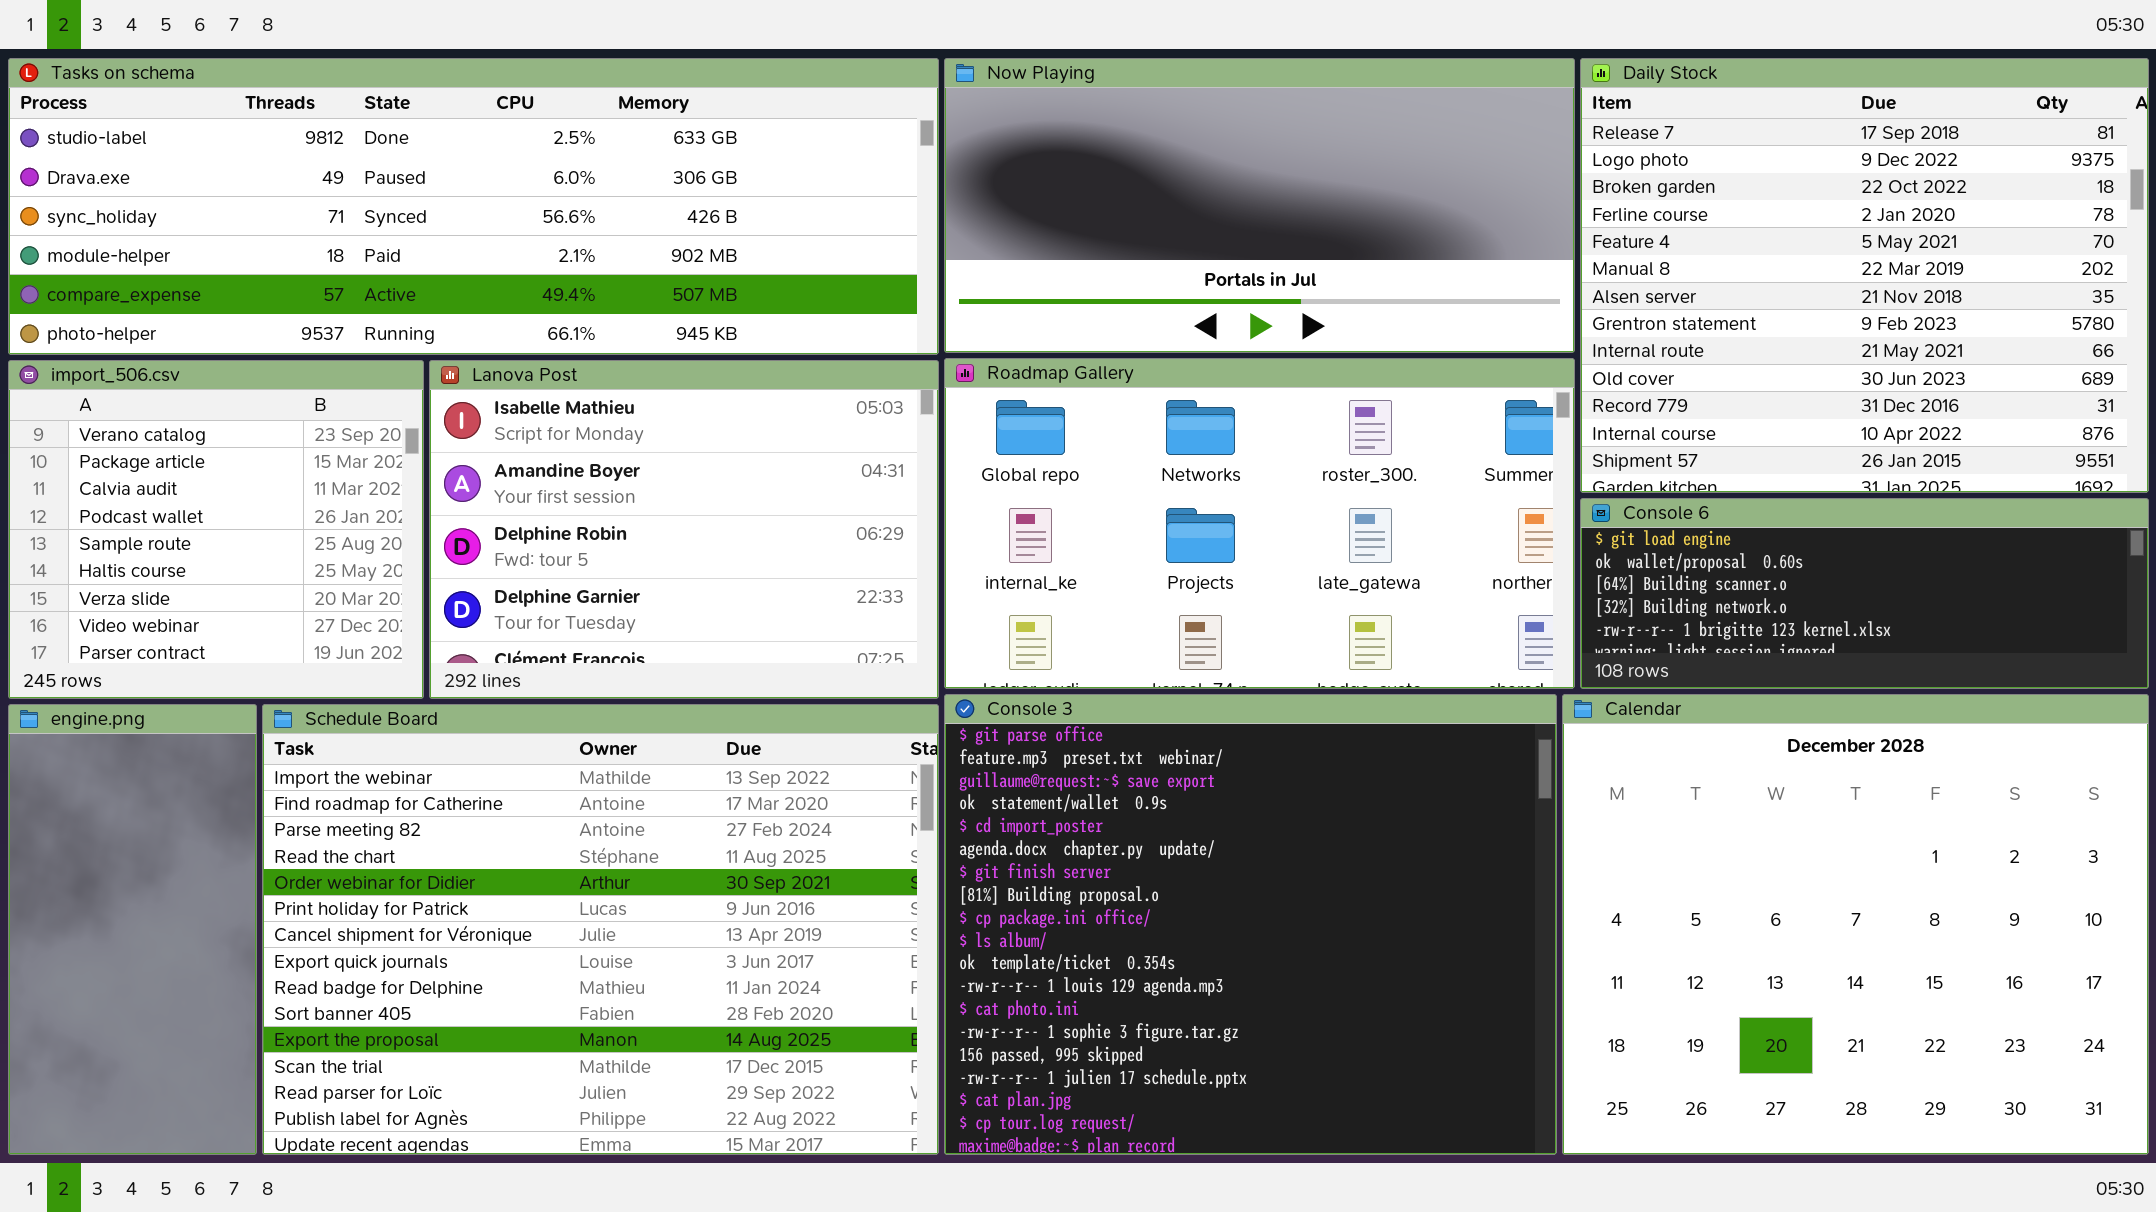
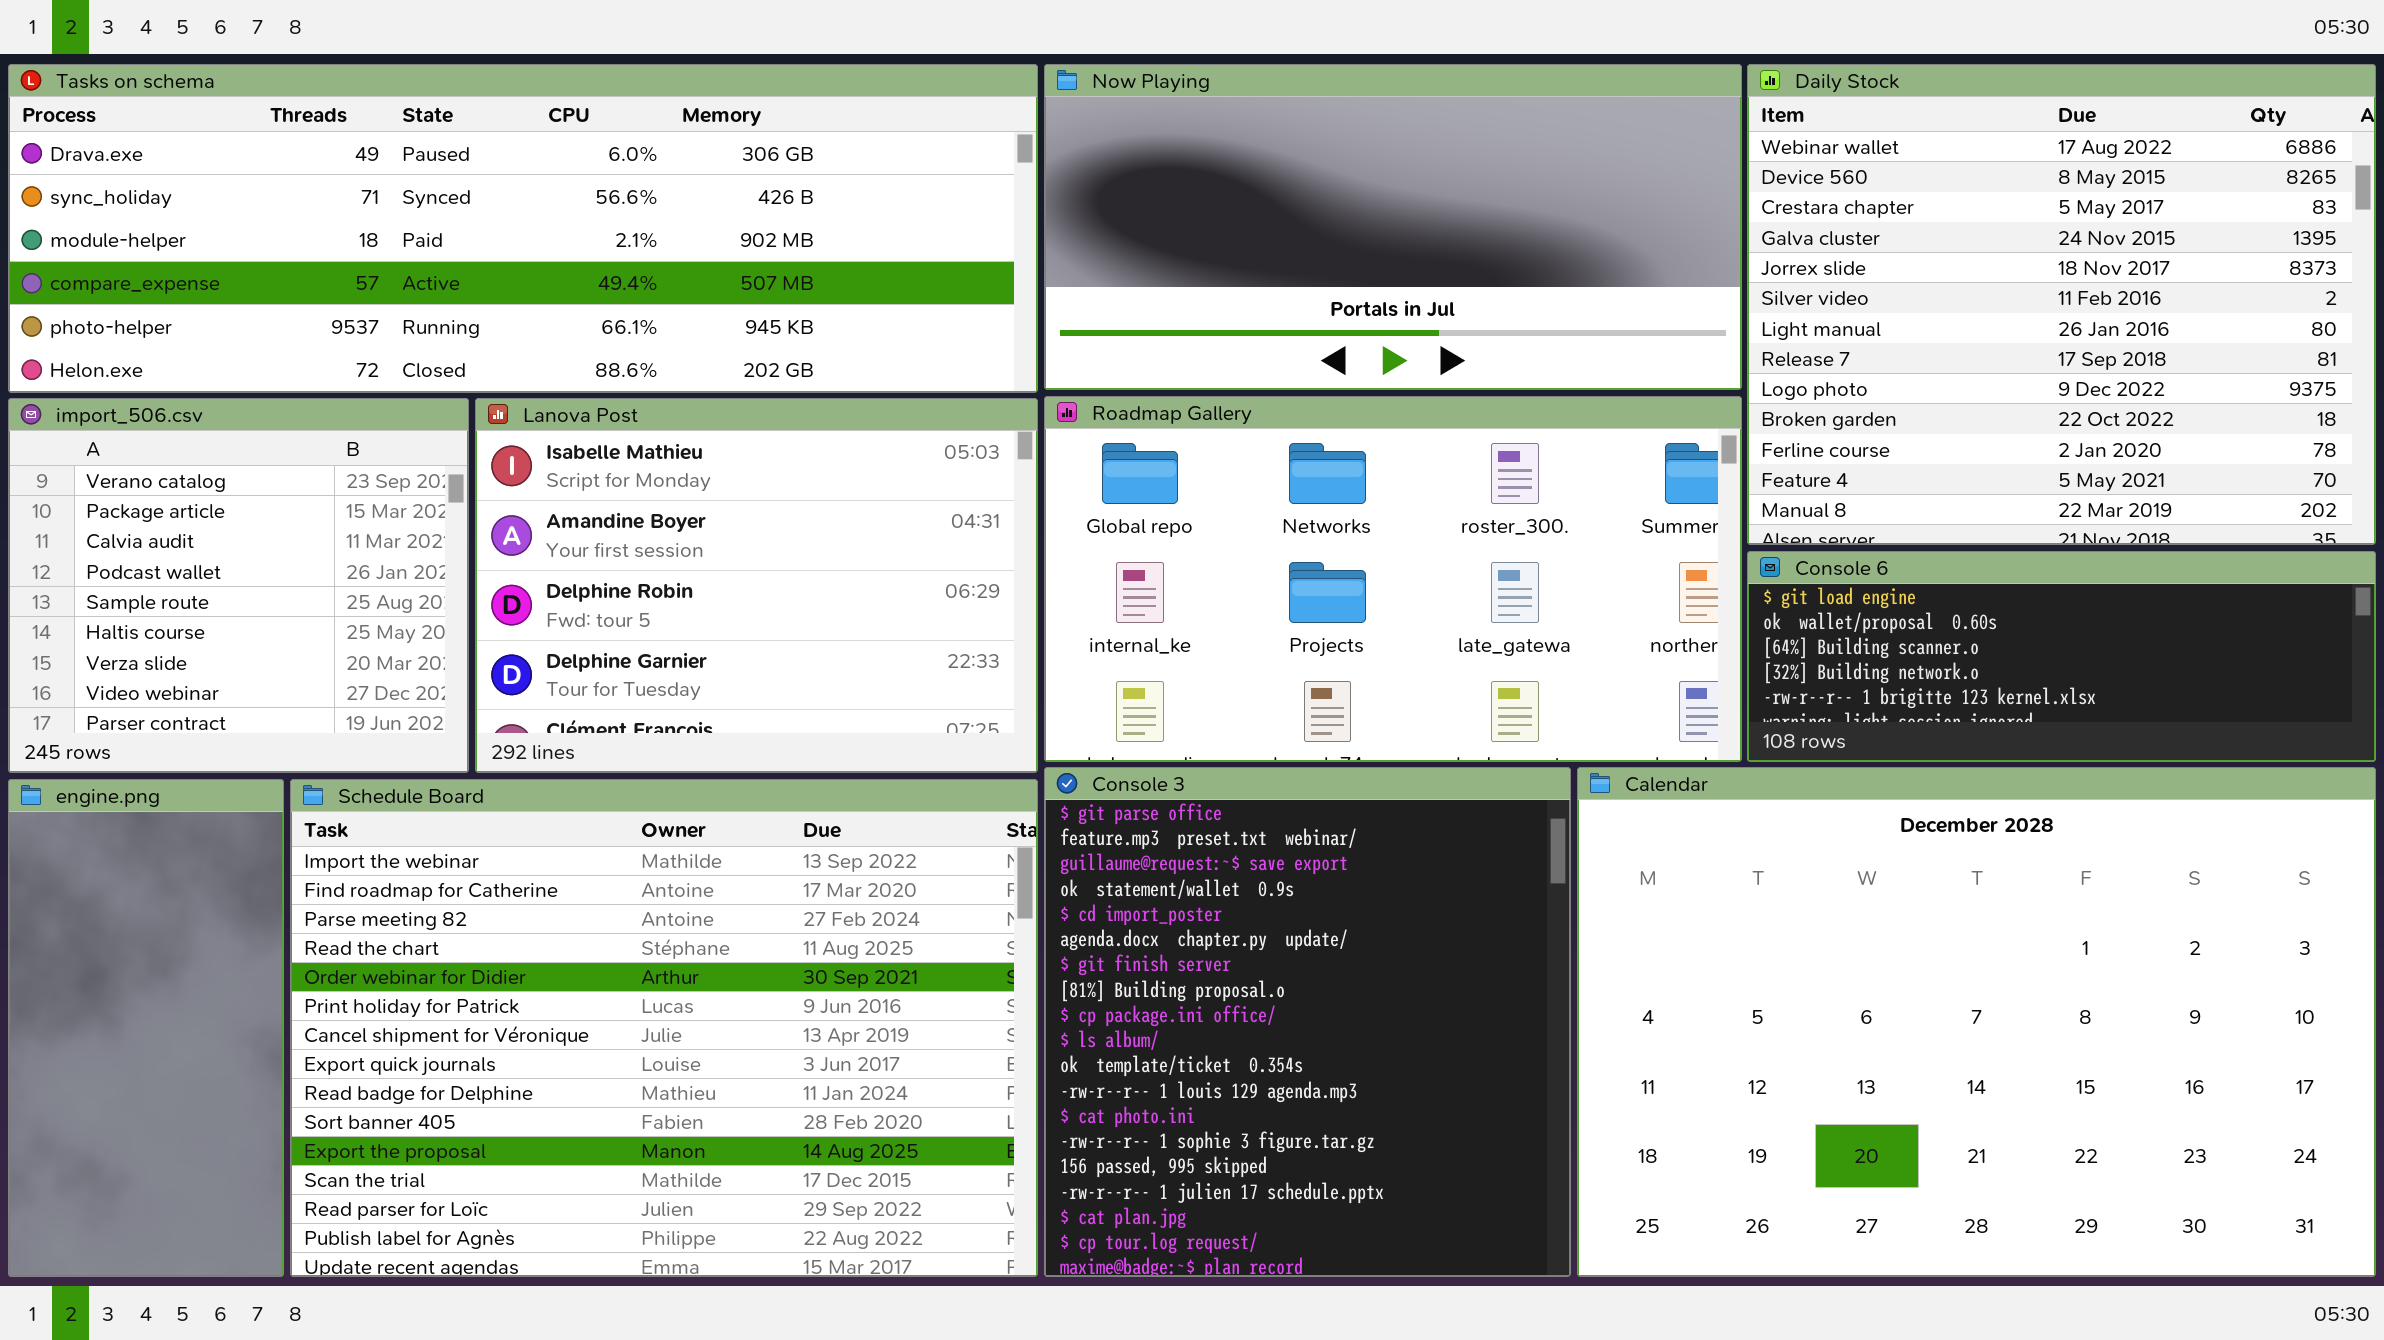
Tasks on schema: [8,58,939,355] -> [8,64,1038,393], scrolled down 1 row
Daily Stock: [1580,58,2149,493] -> [1747,64,2376,545], scrolled up 7 rows
Console 3: [944,694,1557,1155] -> [1044,767,1571,1277], resized
Calendar: [1562,694,2149,1155] -> [1577,767,2376,1277], resized

